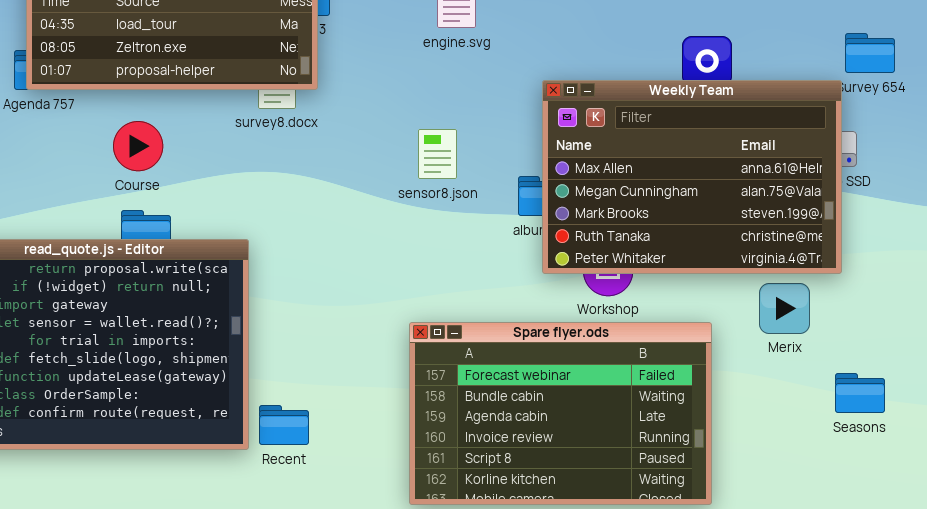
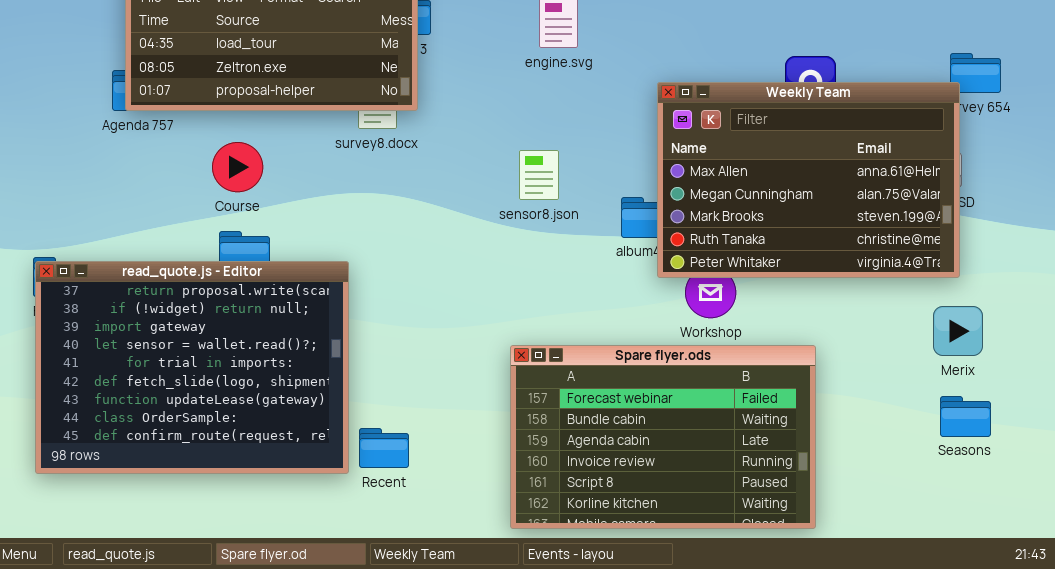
Weekly Team: [542,80,842,274] -> [657,82,960,278], moved
Merix: [759,283,810,334] -> [933,306,983,356], moved

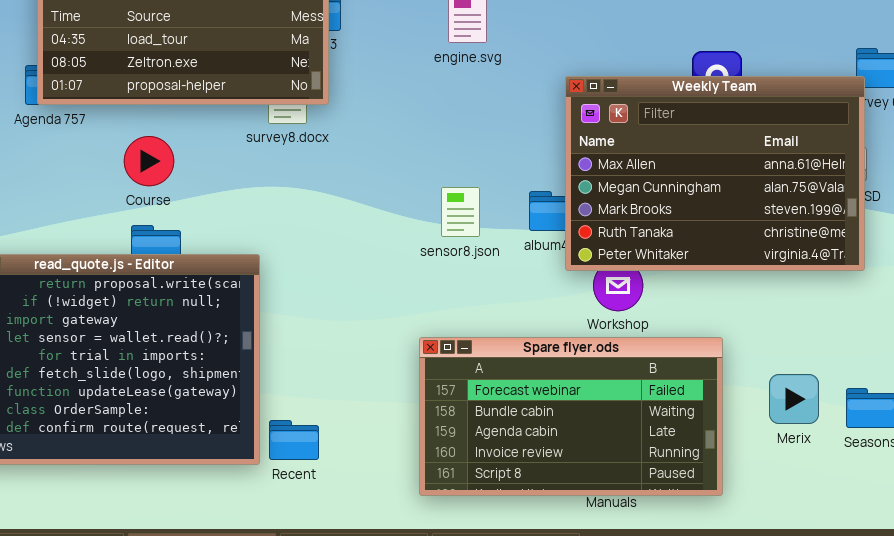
sensor8.json: [519,150,559,200] -> [441,187,480,237], moved
Merix: [933,306,983,356] -> [769,374,819,424], moved
Spare flyer.ods: [510,345,816,529] -> [419,337,723,496], resized

